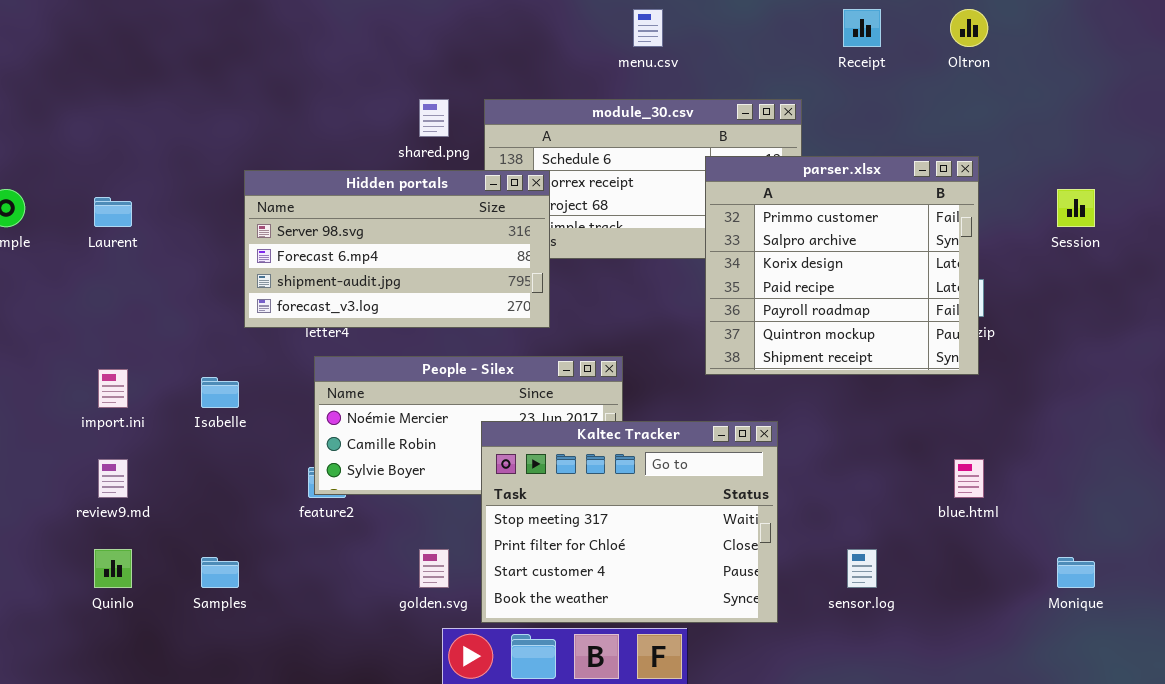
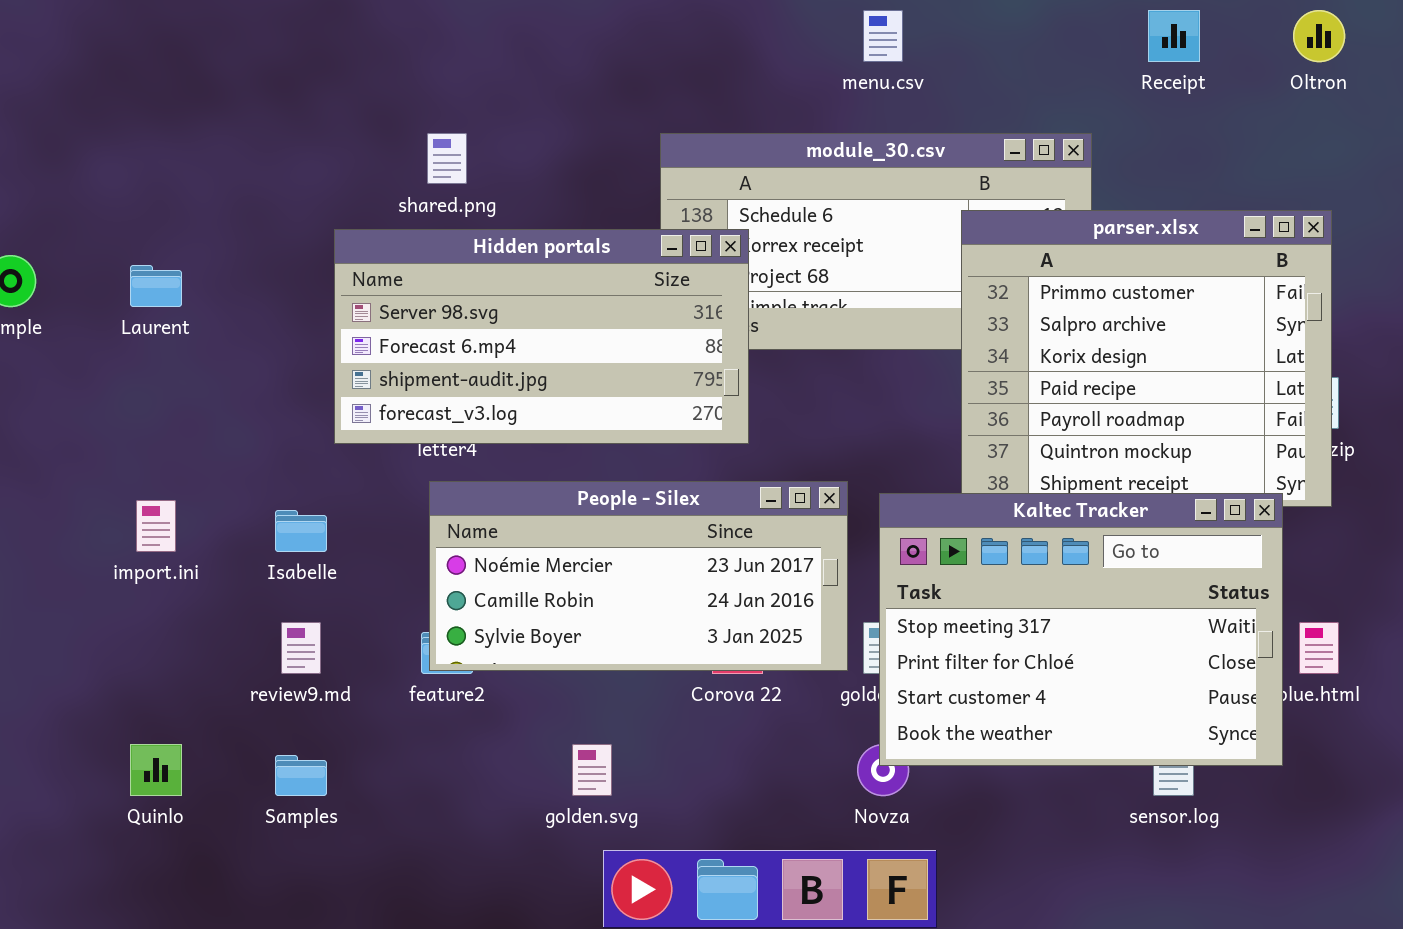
shared.png: [419,99,449,137] -> [427,133,467,184], moved
Kaltec Tracker: [481,421,778,623] -> [879,493,1283,766], moved
review9.md: [98,459,128,498] -> [281,622,321,674], moved

